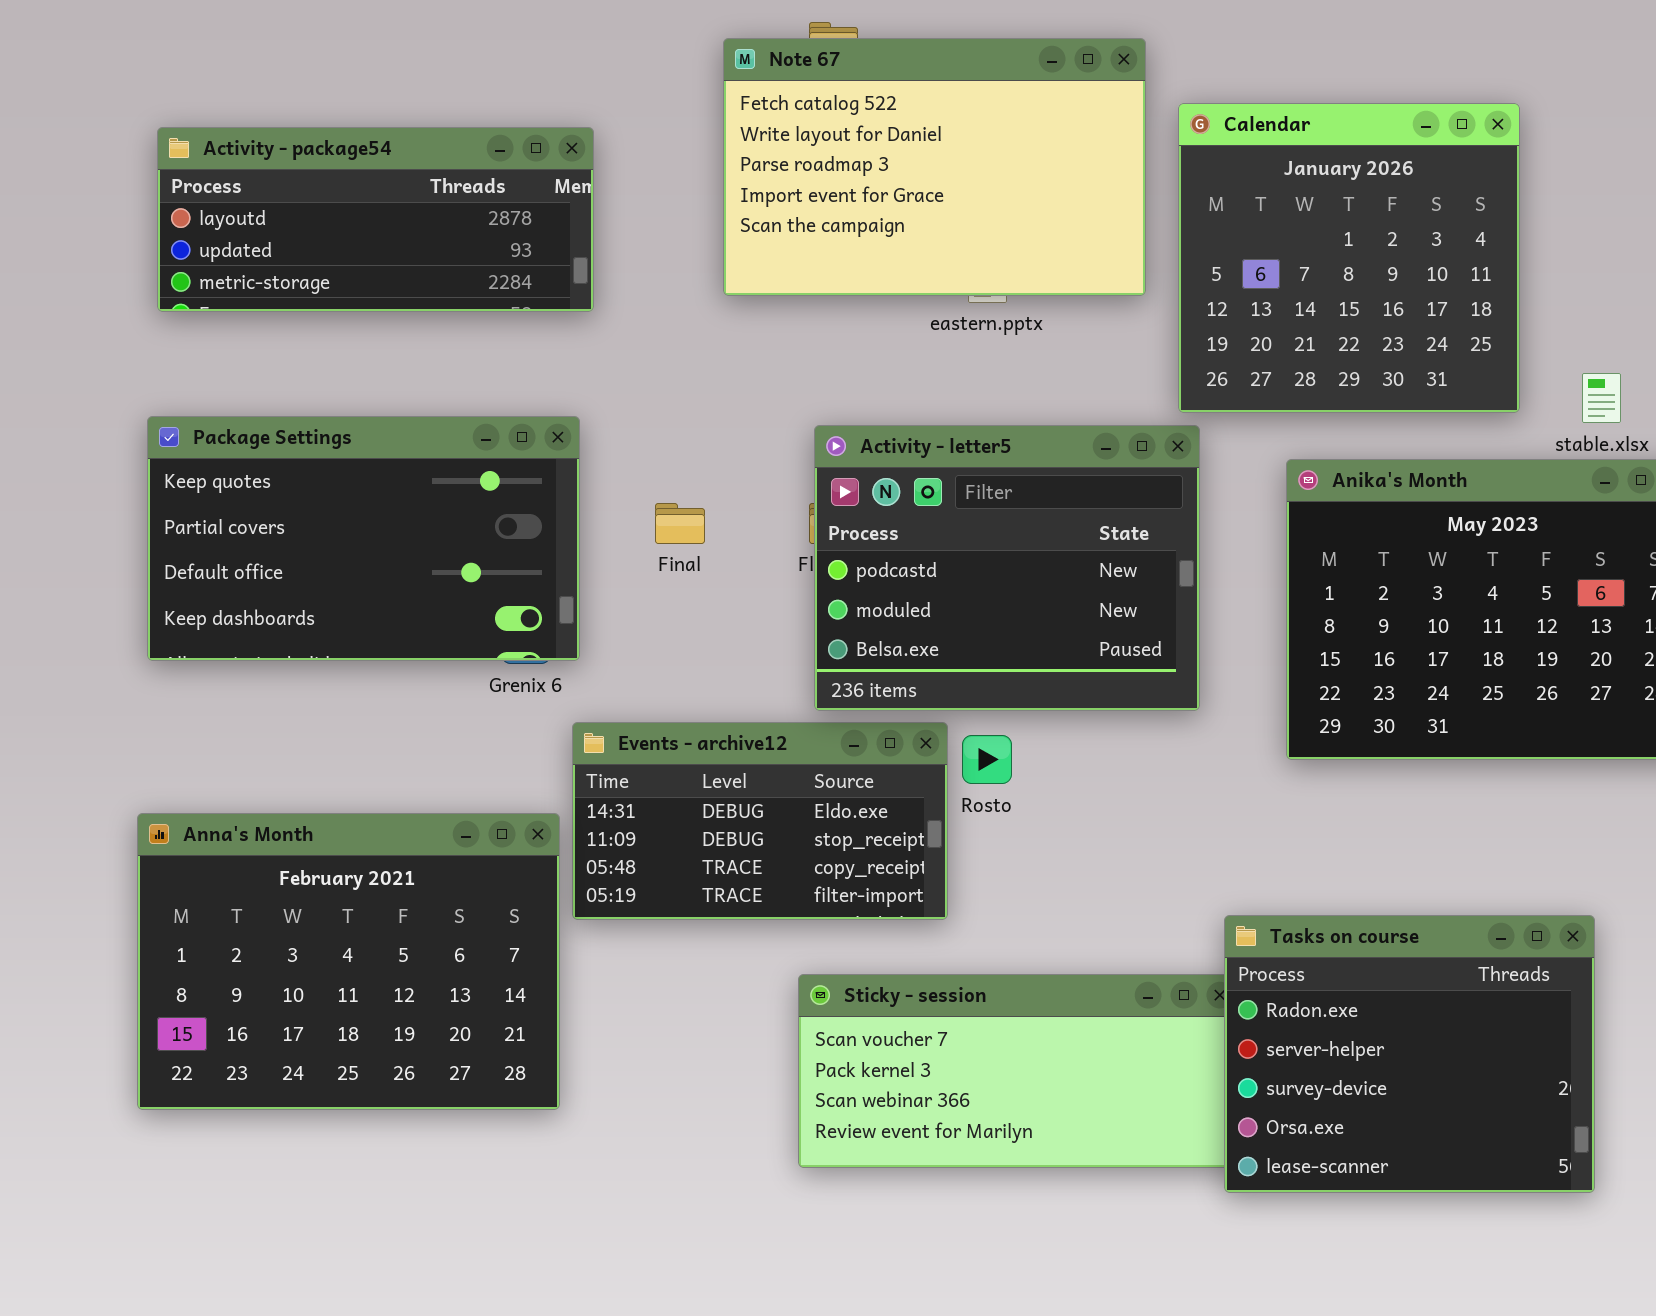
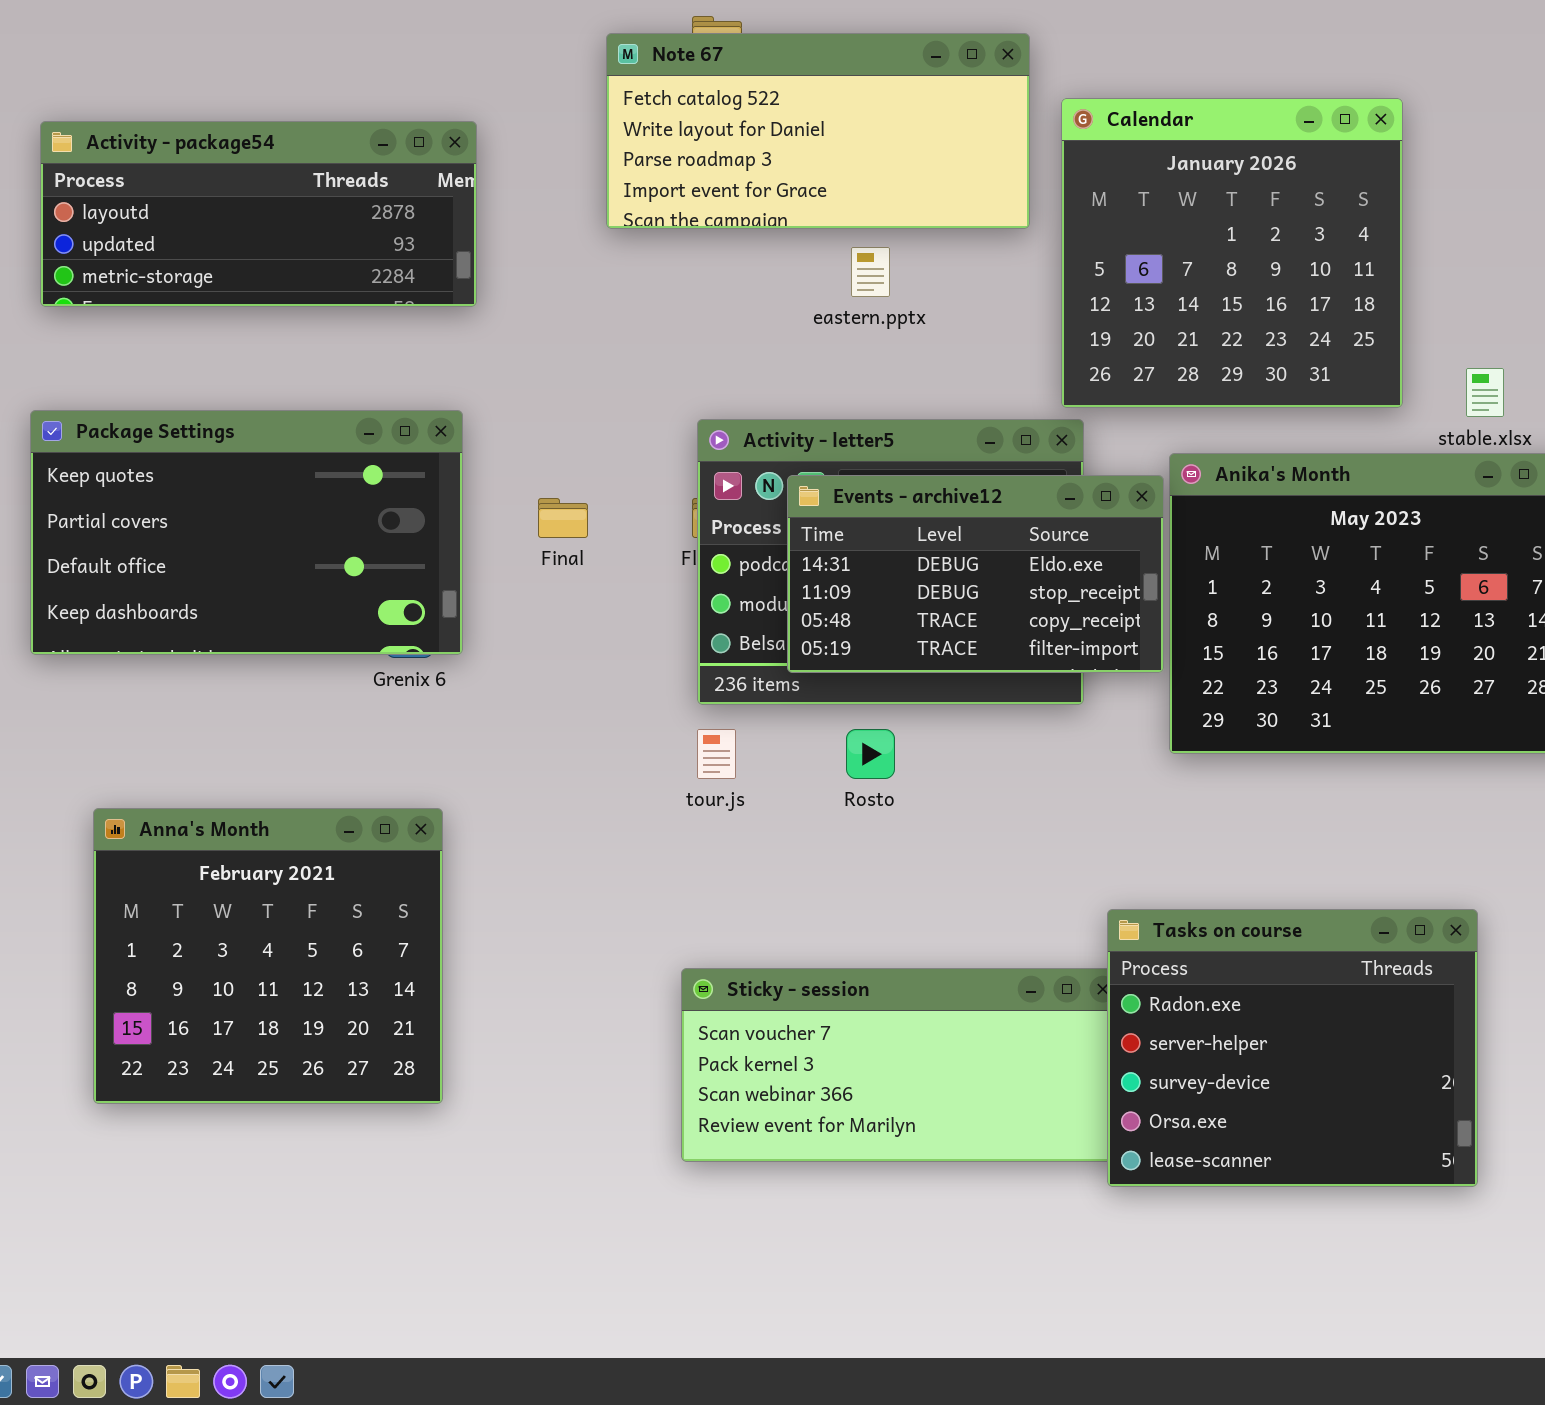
Note 67: [723,38,1146,296] -> [606,33,1030,229], resized
Events - archive12: [572,722,948,920] -> [787,475,1164,673], moved
Anna's Month: [137,813,560,1110] -> [93,808,443,1104], resized

